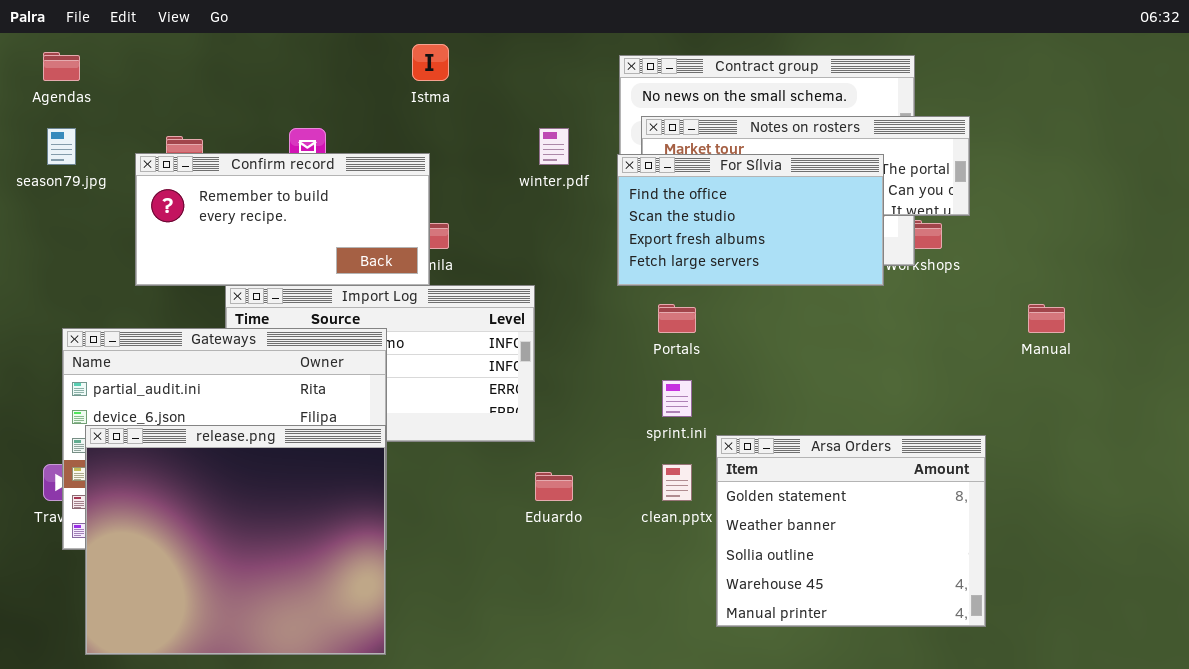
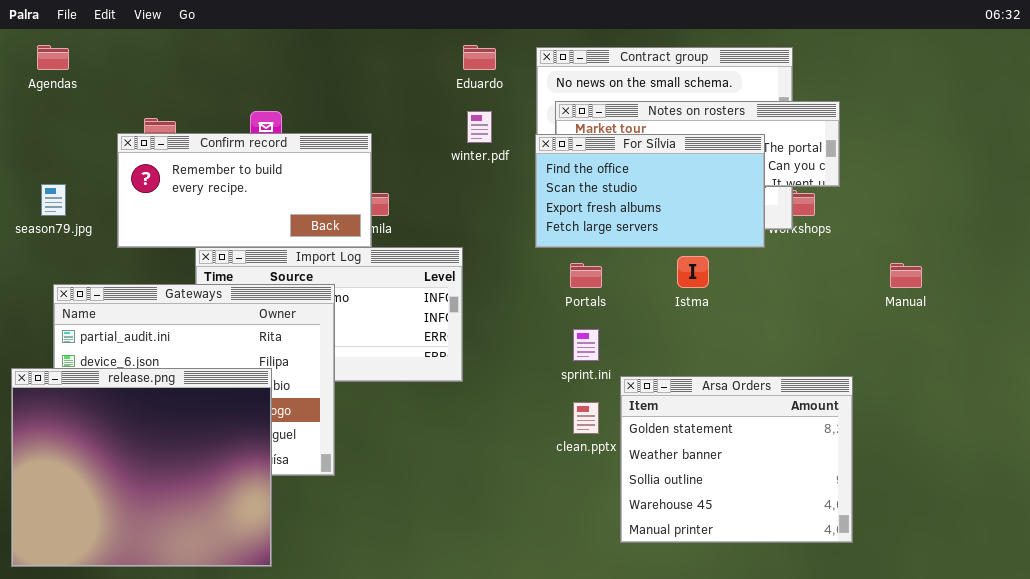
Istma: [412,44,449,81] -> [677,256,709,288], moved
season79.jpg: [47,128,76,165] -> [41,184,66,216], moved
release.png: [85,425,386,655] -> [11,368,272,567], moved
Eduardo: [535,472,573,501] -> [463,45,496,70], moved

